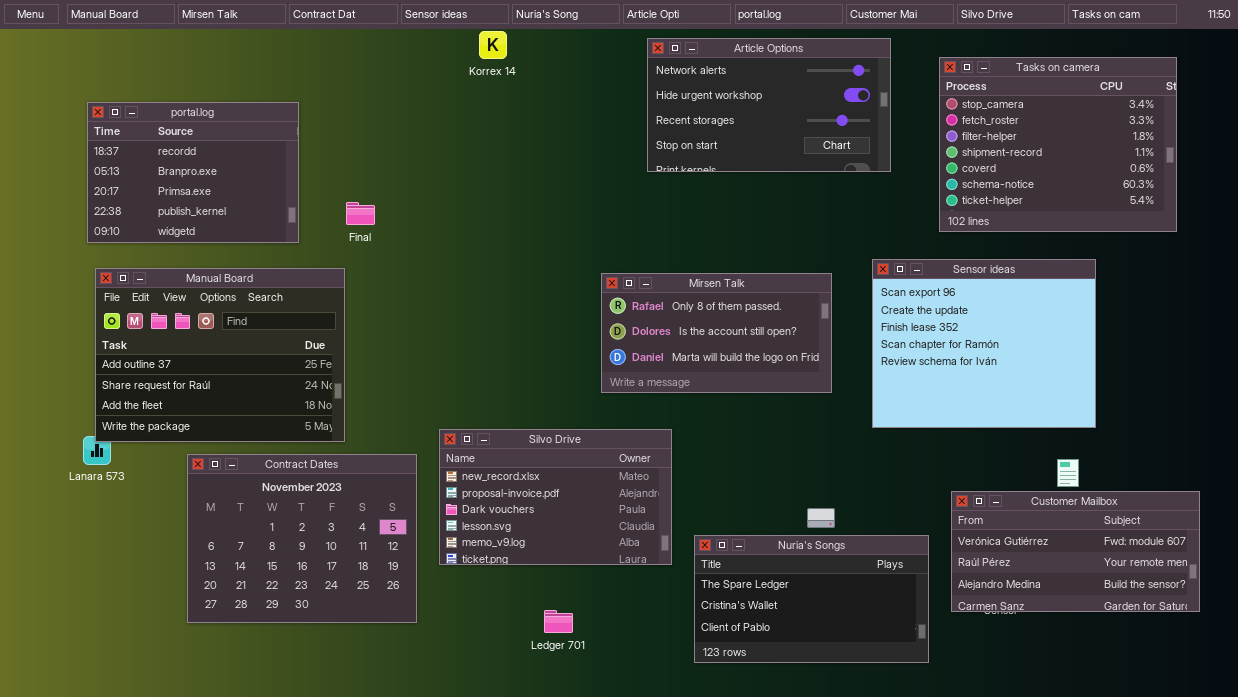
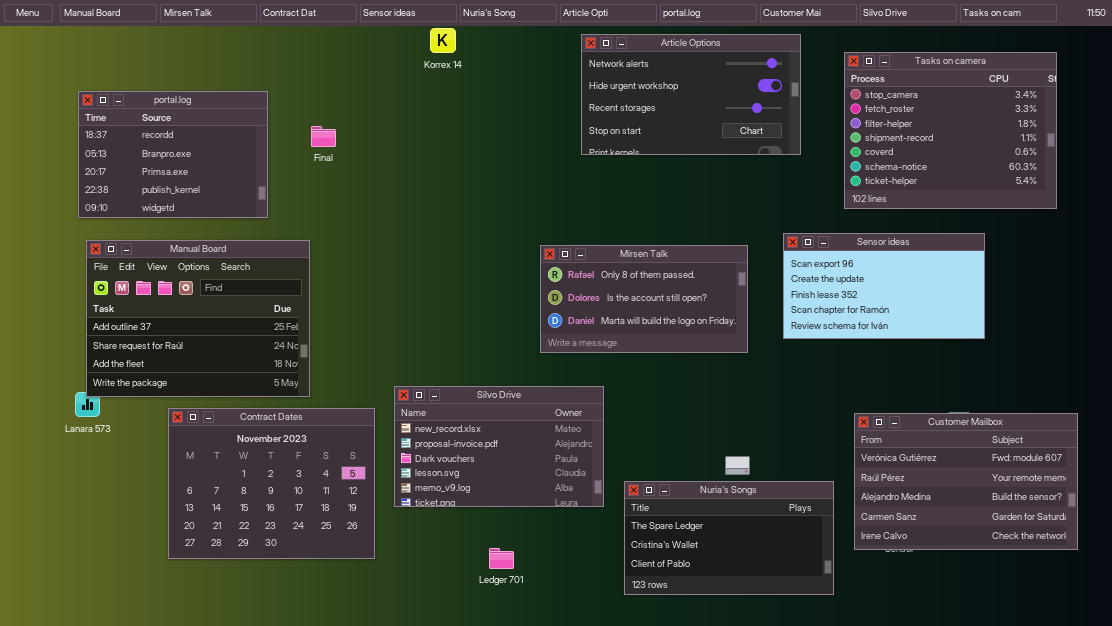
Final: [346,202,375,225] -> [311,126,336,147], moved
Sensor ideas: [872,259,1096,428] -> [783,233,985,339], resized
Customer Mailbox: [951,491,1200,612] -> [854,413,1078,550], resized

